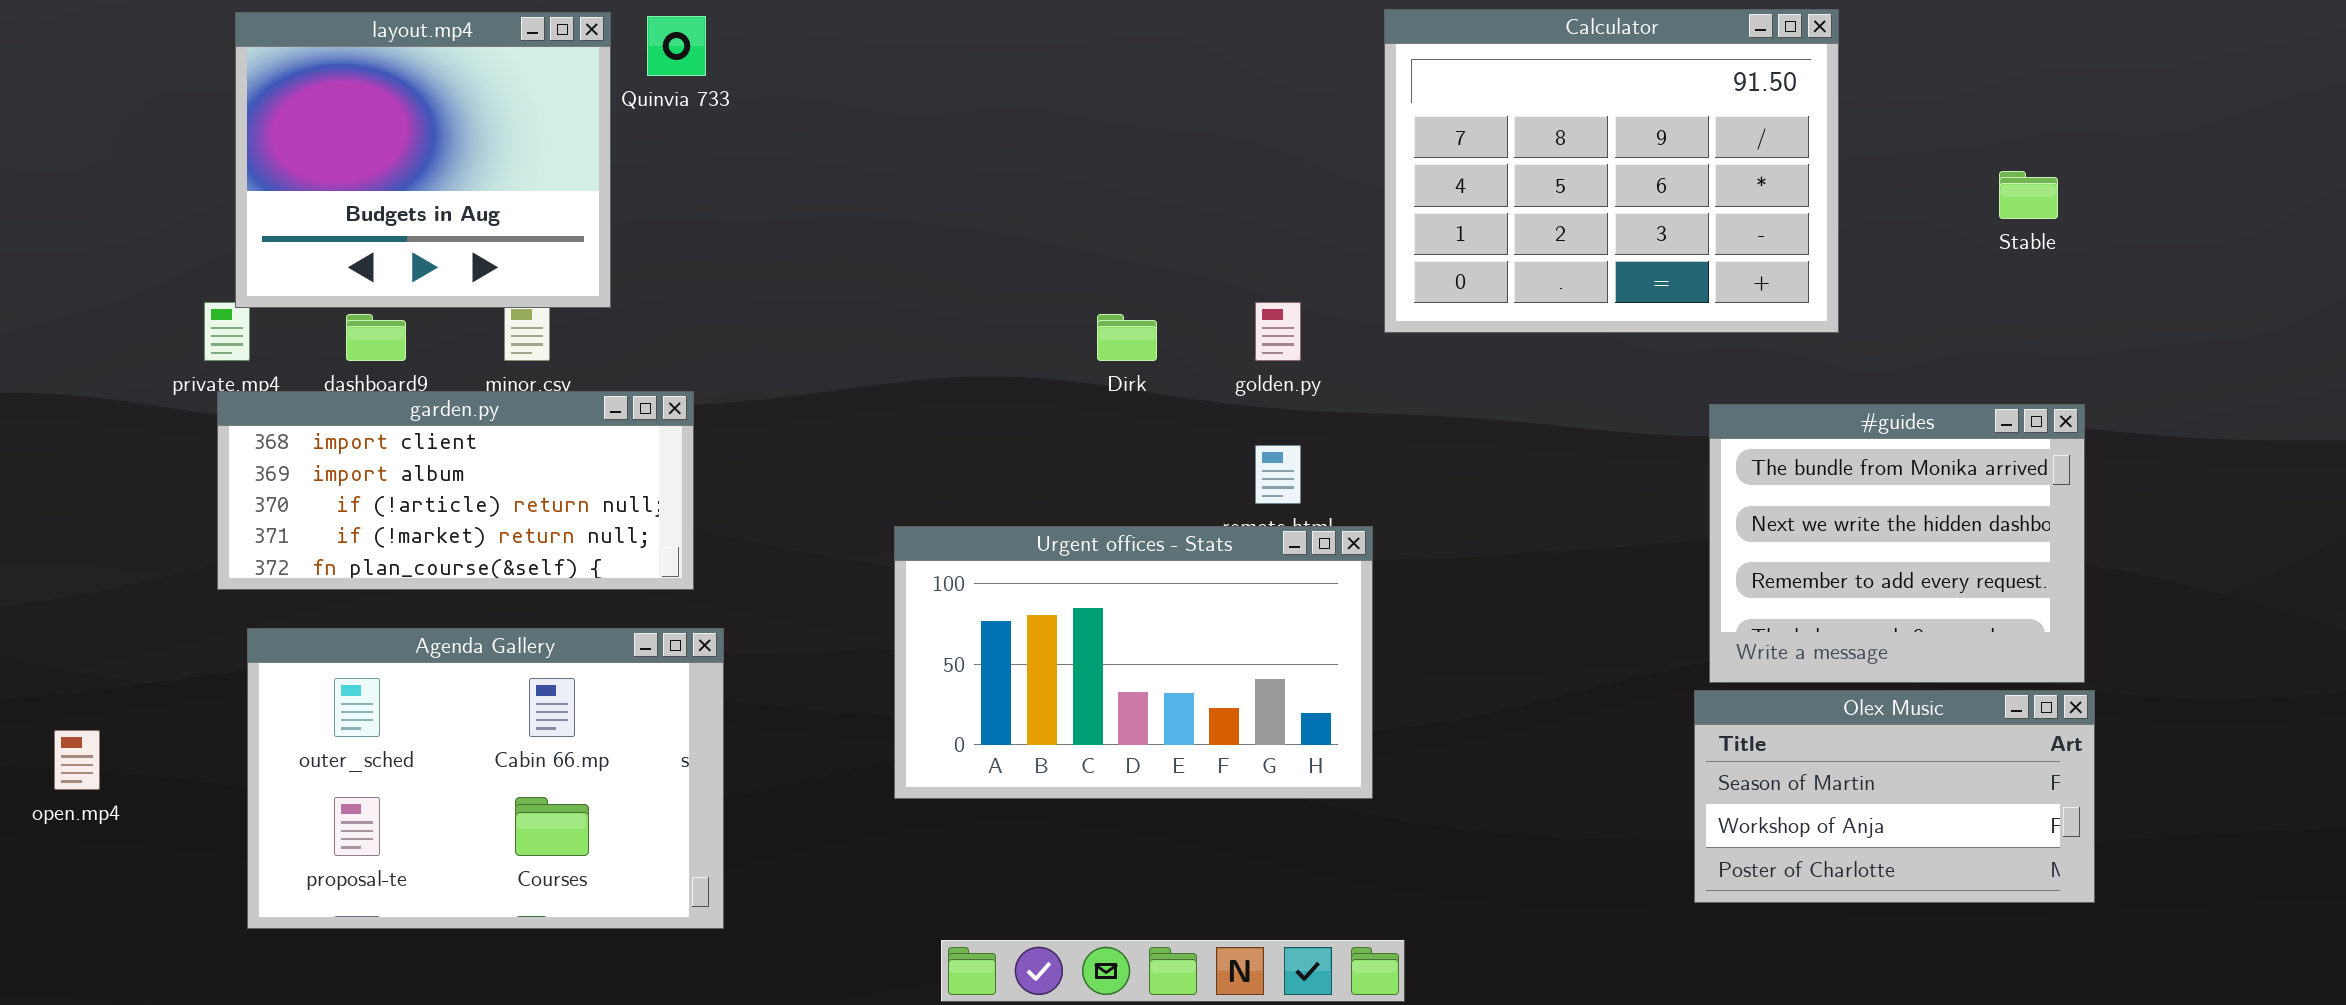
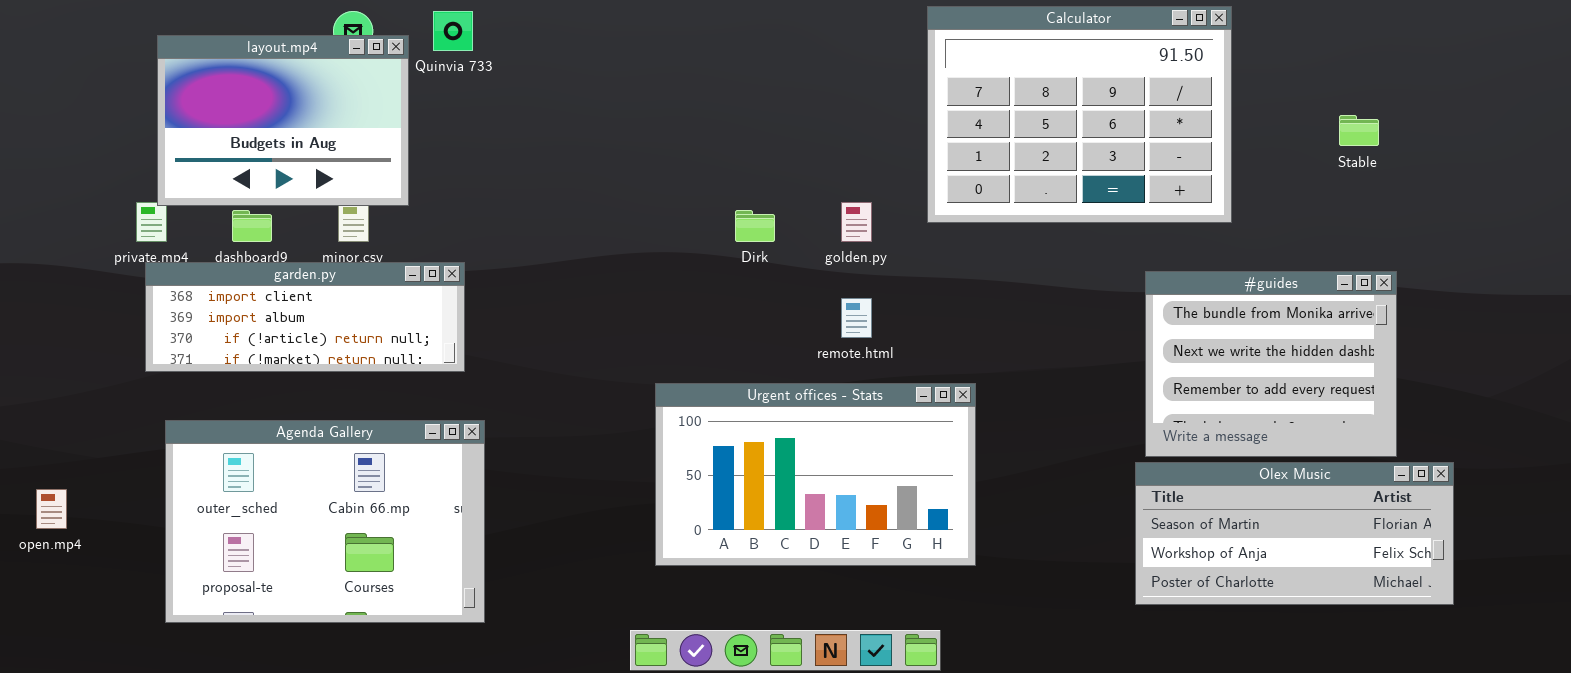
layout.mp4: [235,12,611,308] -> [157,35,409,206], resized
garden.py: [217,391,694,590] -> [145,262,465,372], resized
Urgent offices - Stats: [894,526,1373,799] -> [655,383,976,566], moved
Olex Music: [1694,690,2095,903] -> [1135,462,1454,605], resized

